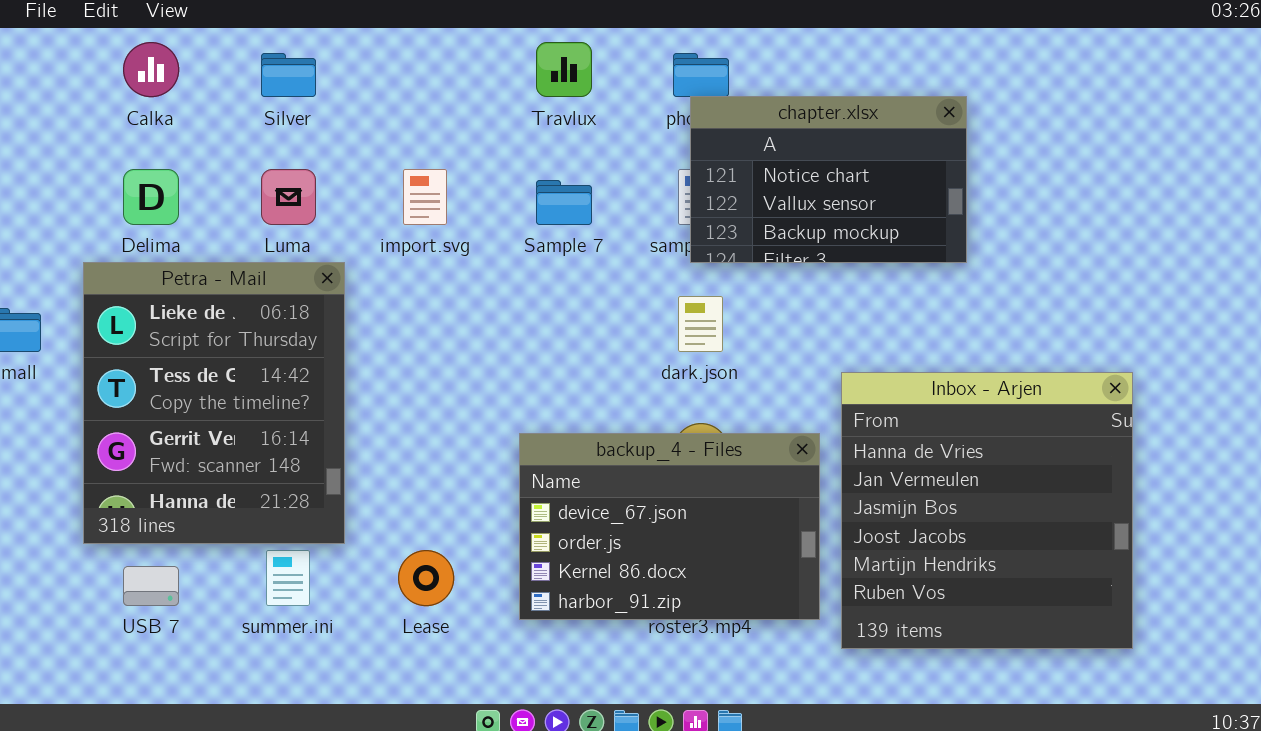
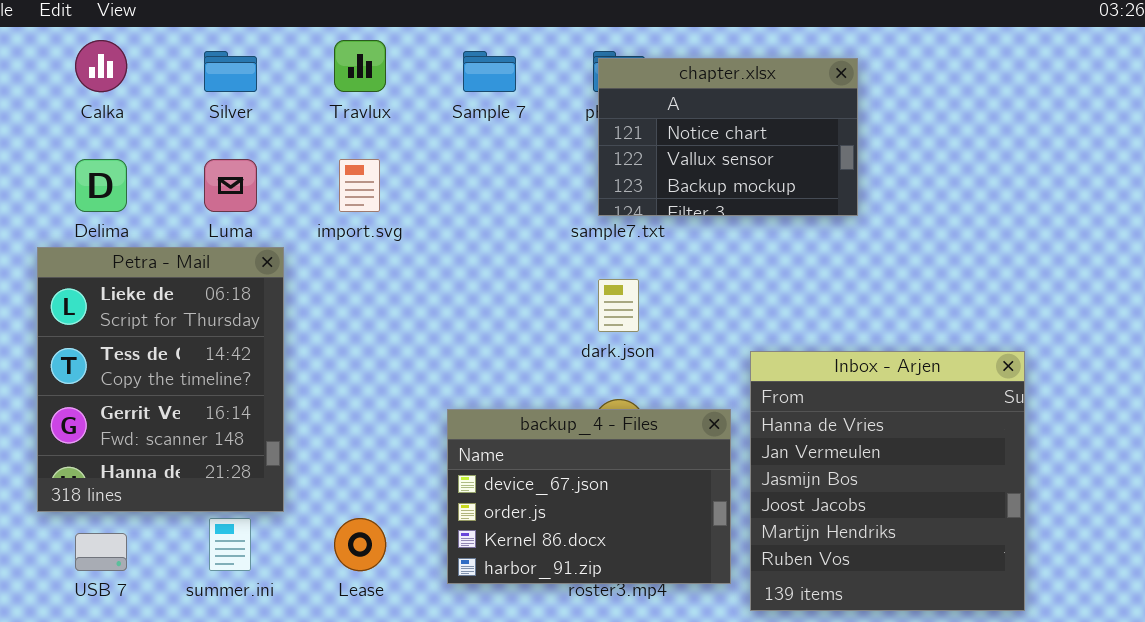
Travlux: [536,42,592,97] -> [334,40,386,92], moved
chapter.xlsx: [690,96,967,263] -> [598,58,858,216], moved
Sample 7: [536,180,592,225] -> [463,51,516,92], moved

